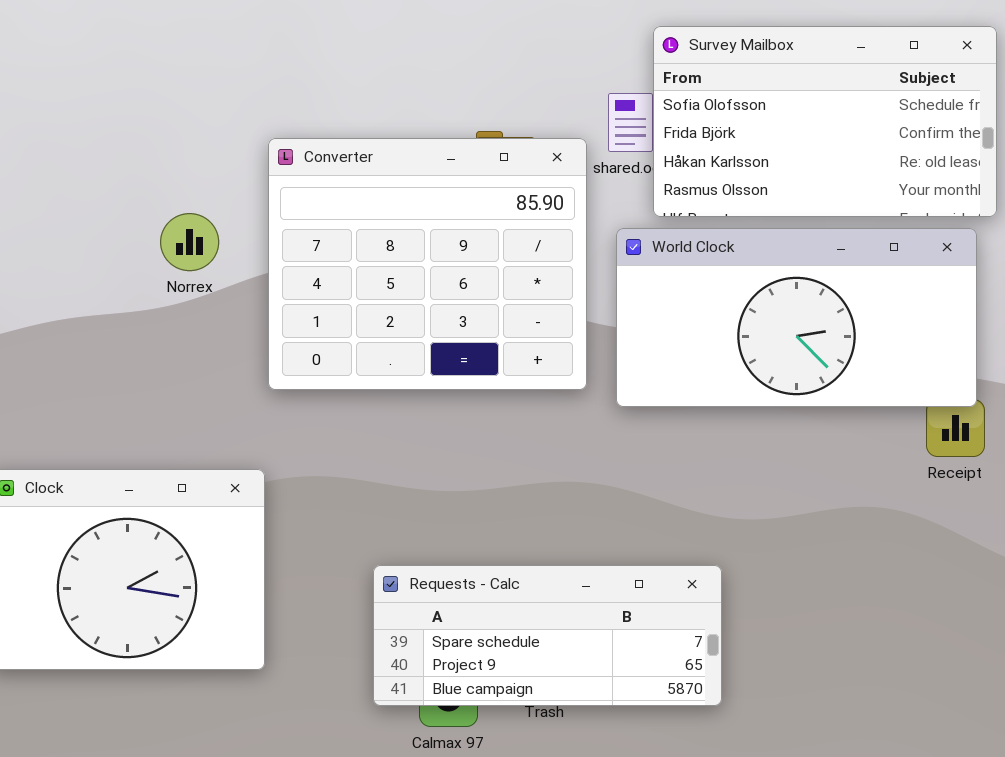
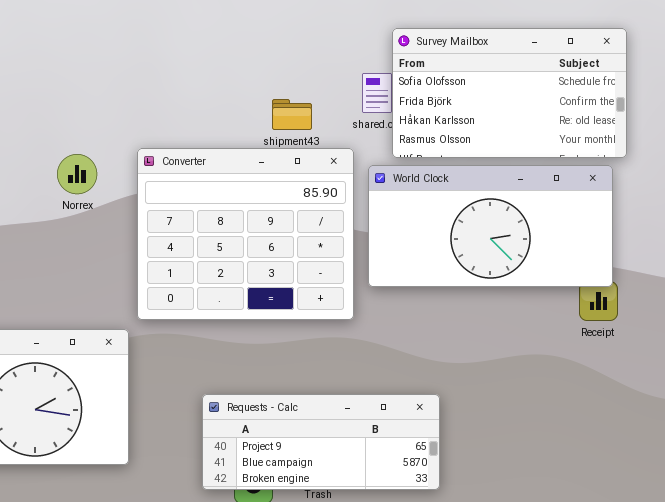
Converter: [268,138,587,390] -> [137,148,354,320], moved
Requests - Calc: [373,565,722,706] -> [202,394,440,490], scrolled down 1 row

